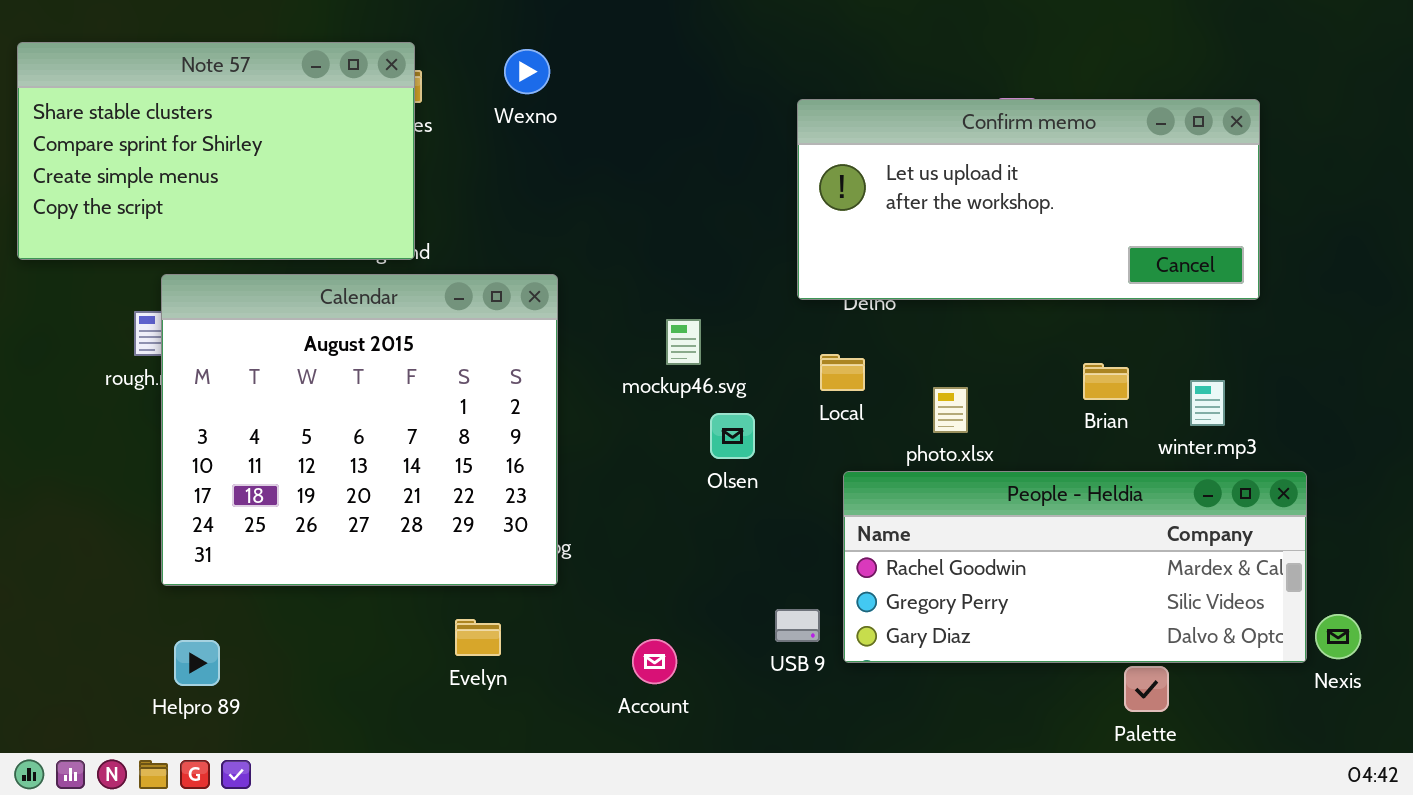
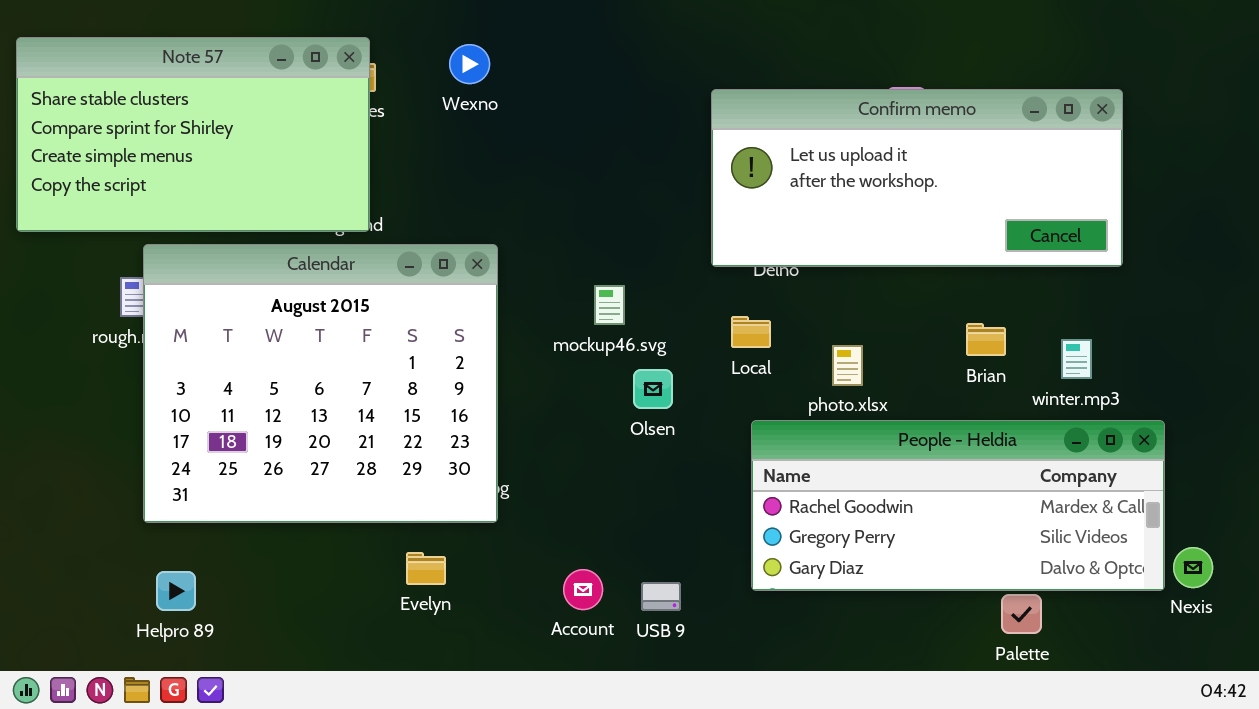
USB 9: [775,609,820,642] -> [641,582,681,611], moved

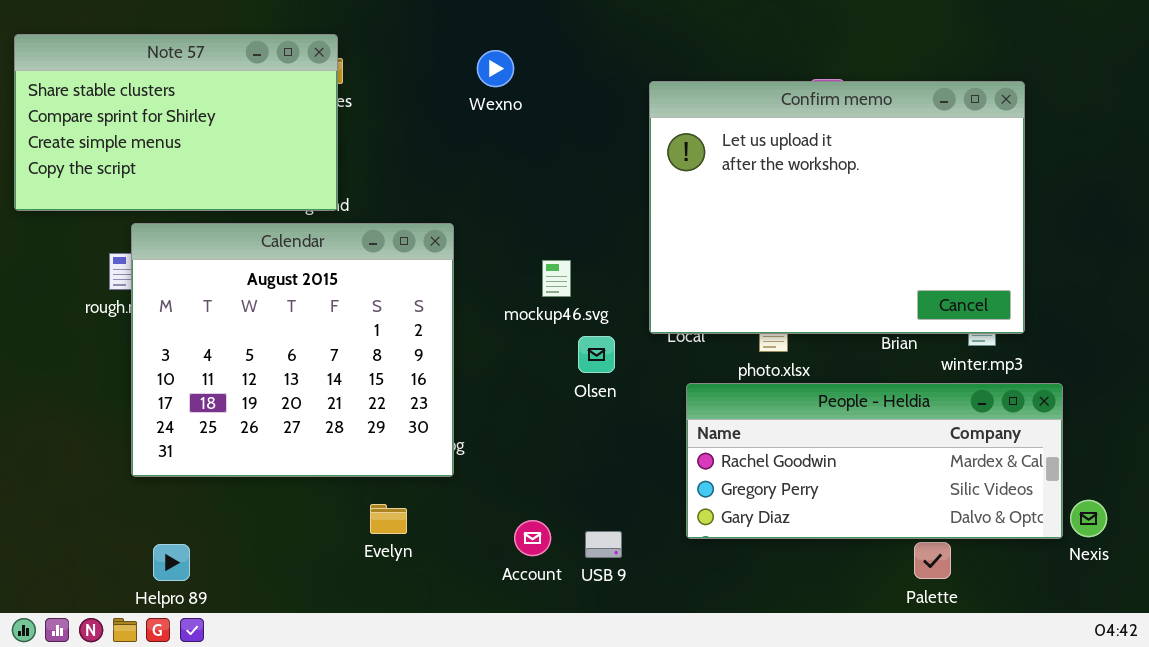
Wexno: [449,44,490,84] -> [477,50,514,87], moved
Confirm memo: [711,89,1123,267] -> [649,81,1025,334], resized
Helpro 89: [156,571,196,611] -> [153,544,190,581], moved

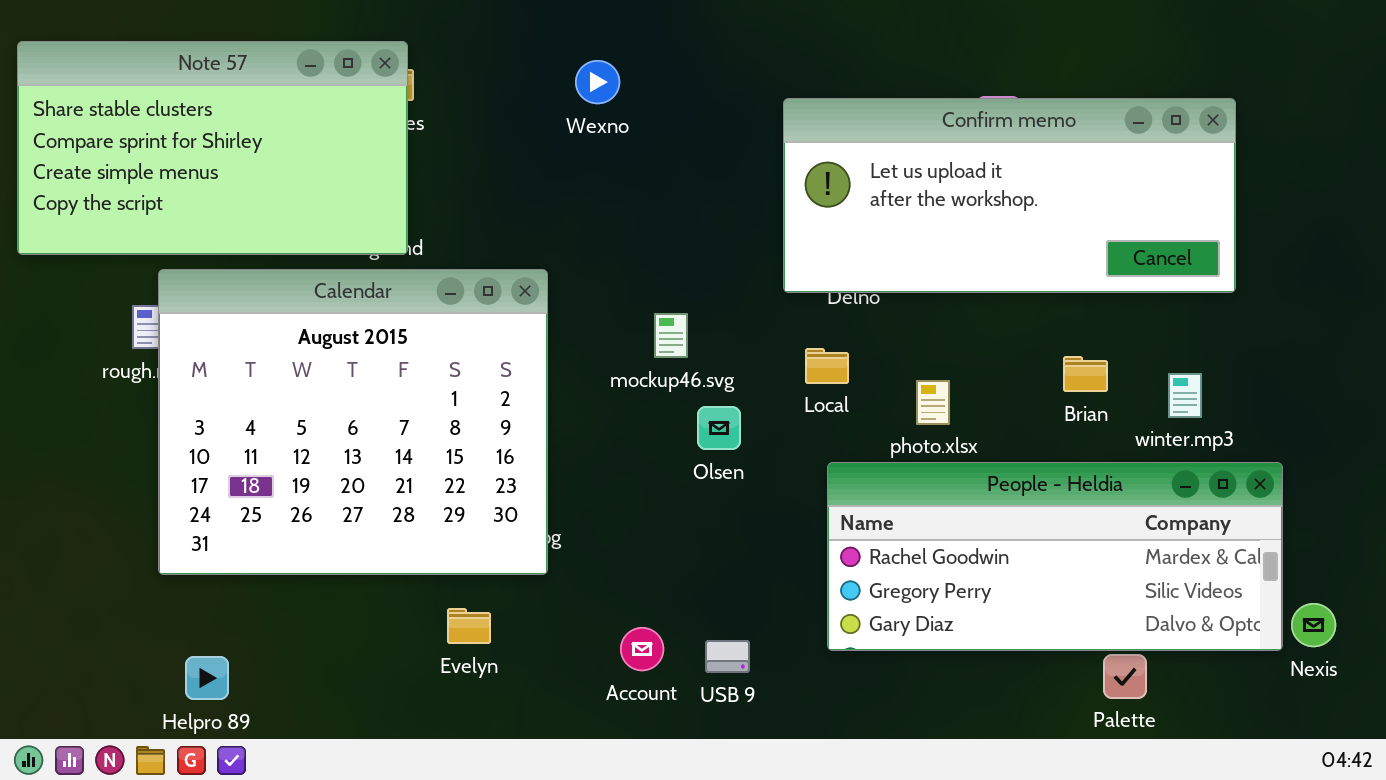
Confirm memo: [649,81,1025,334] -> [783,98,1236,293], resized

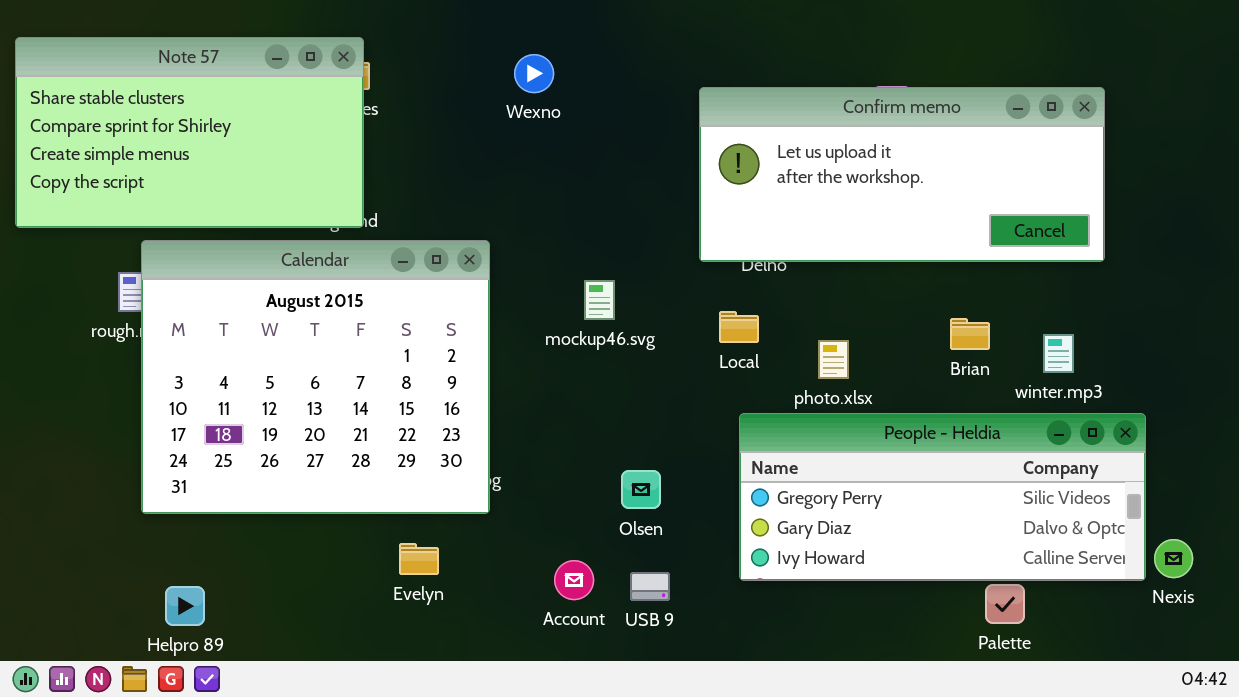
Olsen: [697,406,741,450] -> [621,470,661,509], moved
People - Heldia: [827,462,1283,651] -> [739,413,1146,581], scrolled down 1 row

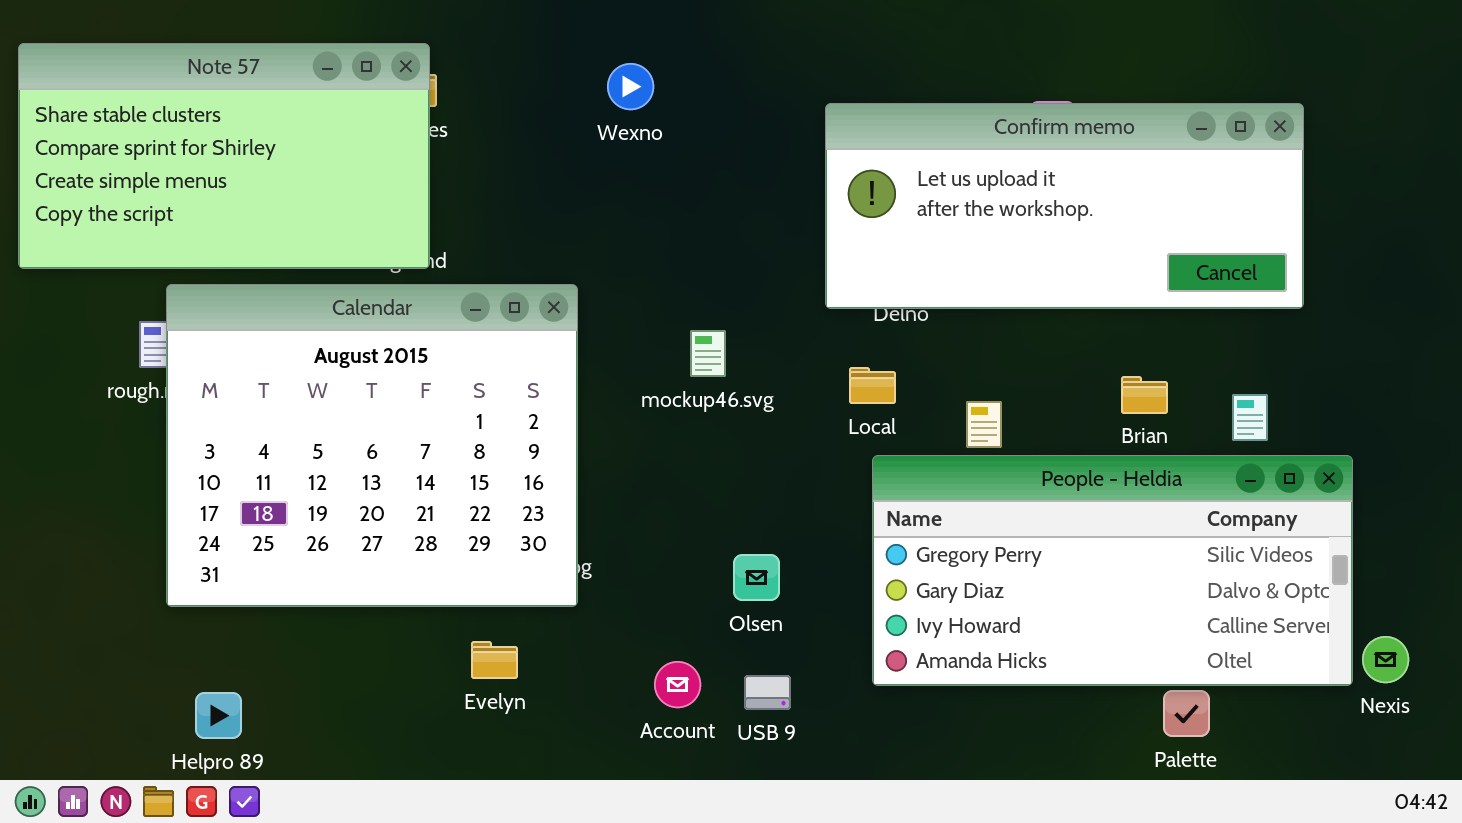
People - Heldia: [739,413,1146,581] -> [872,455,1353,686], resized

